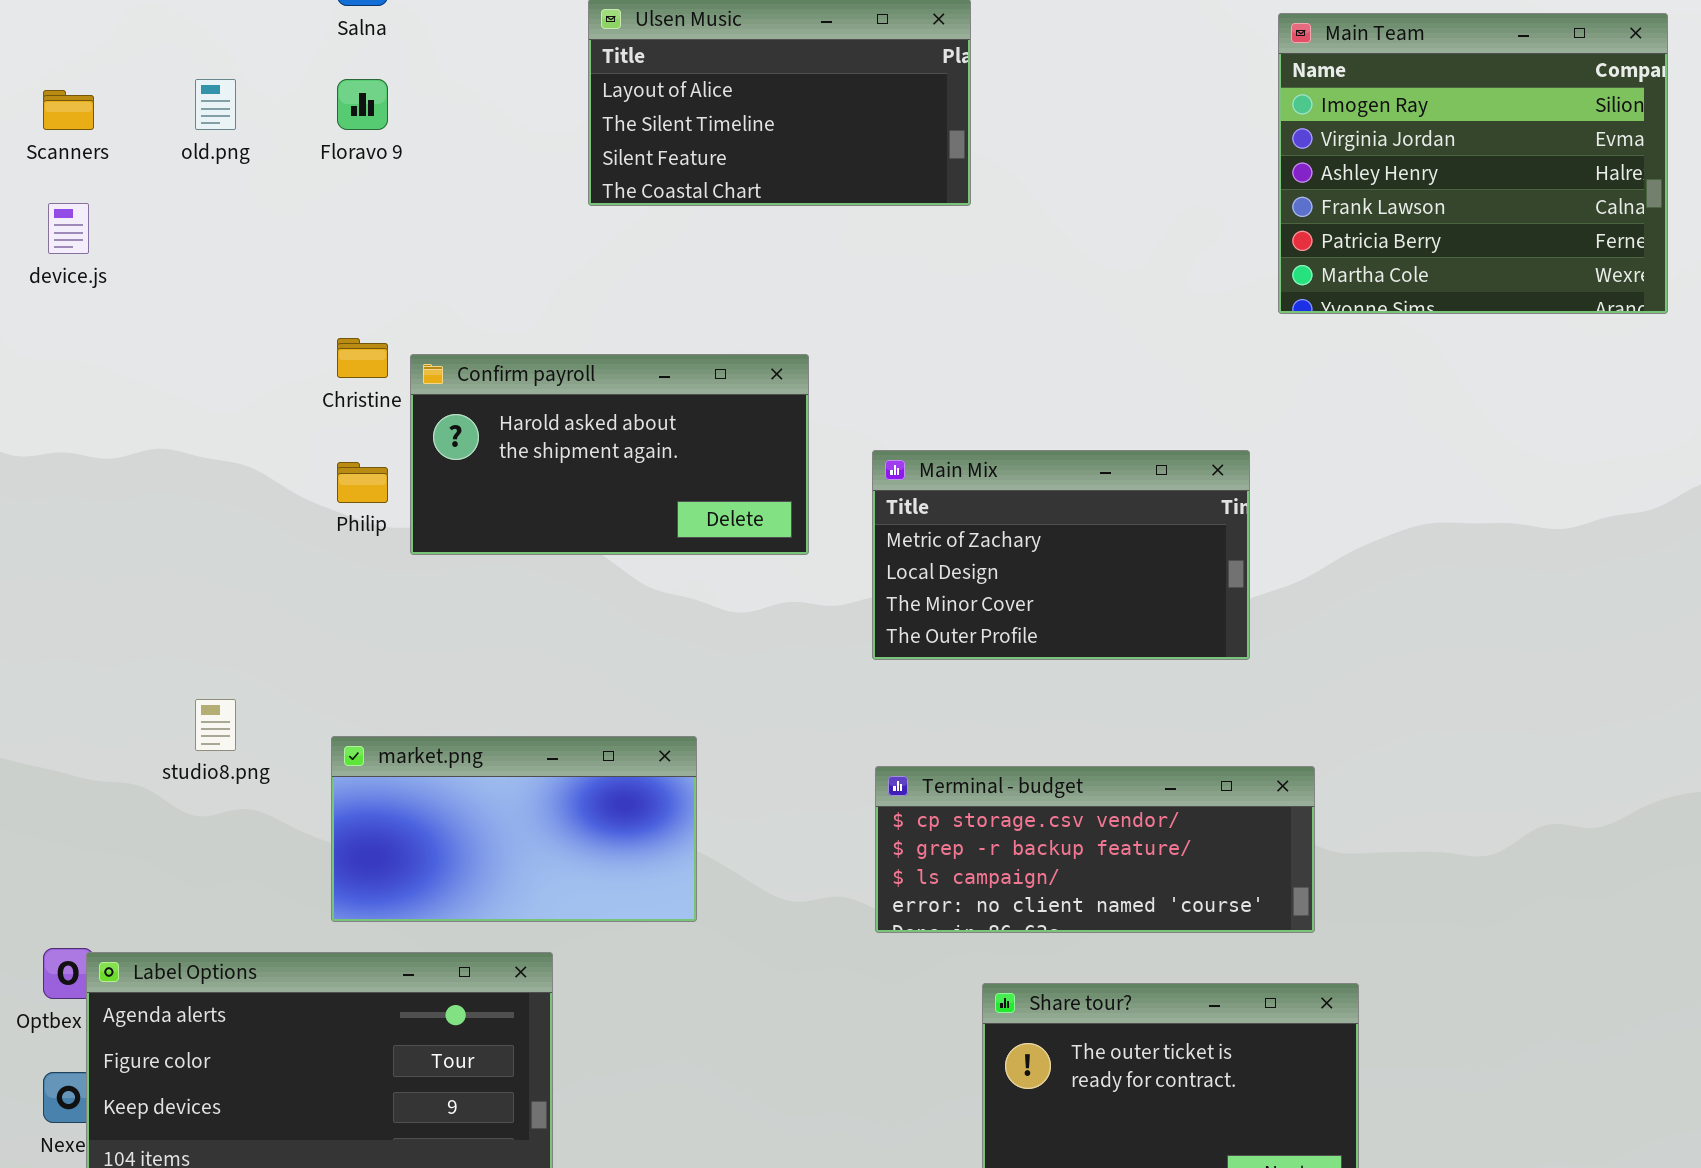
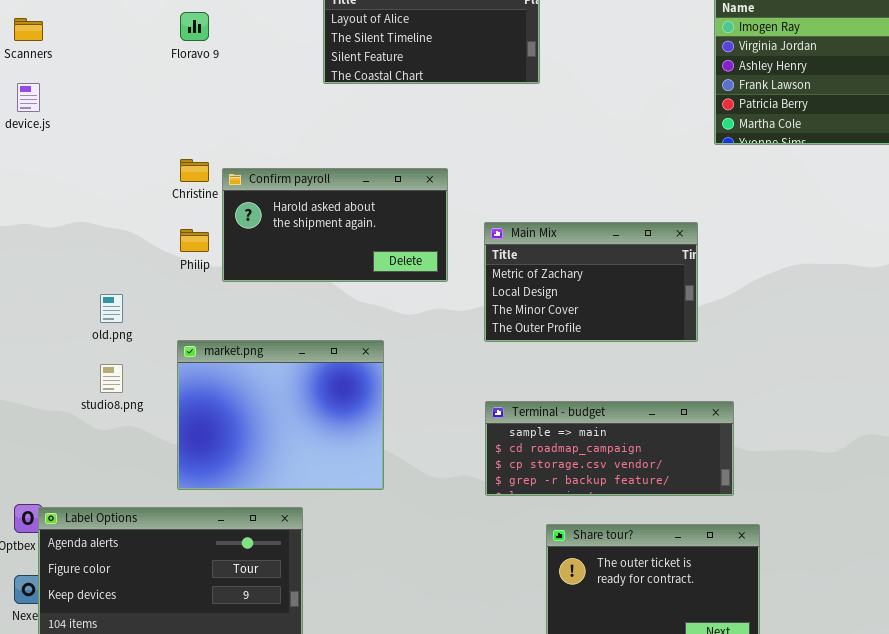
old.png: [195,79,236,130] -> [100,294,123,323], moved
market.png: [331,736,697,922] -> [177,340,384,490], resized
Terminal - budget: [875,766,1315,933] -> [485,401,734,496], scrolled up 2 rows

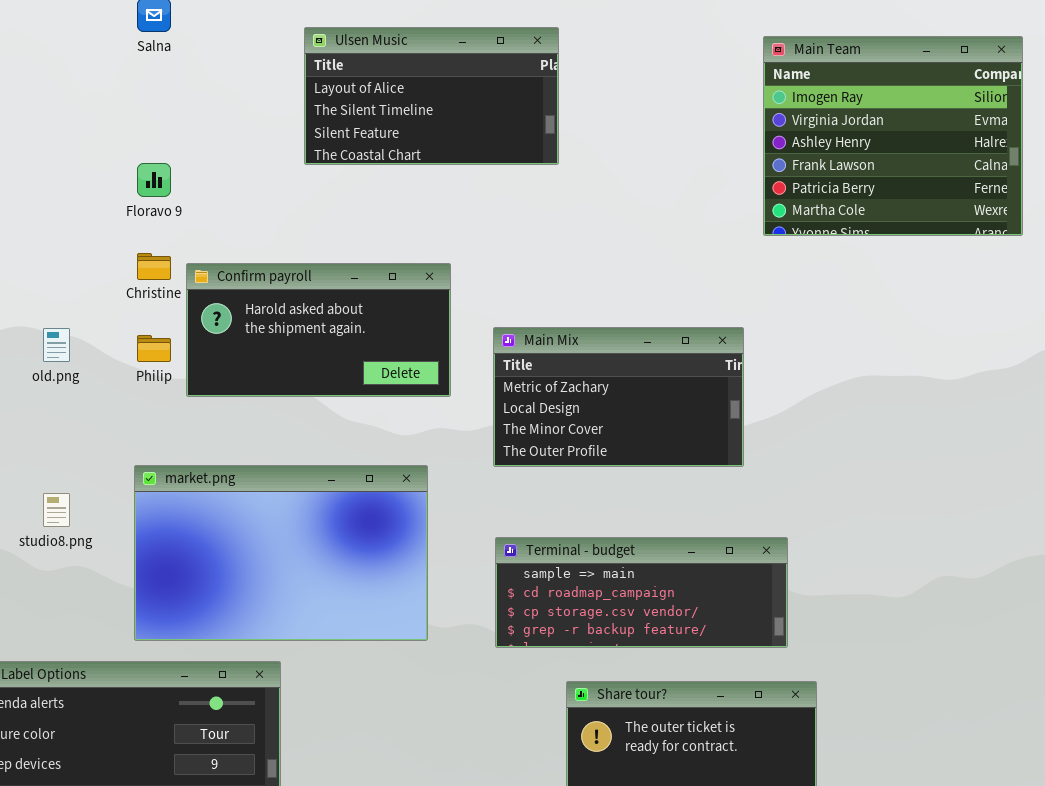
Floravo 9: [180,12,209,41] -> [137,163,171,197], moved
old.png: [100,294,123,323] -> [43,328,70,362], moved
market.png: [177,340,384,490] -> [134,465,428,641], resized

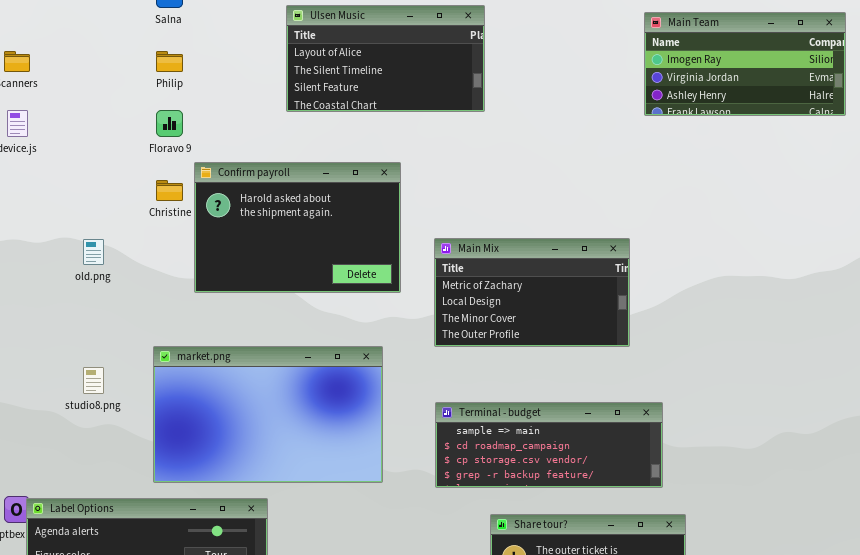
Main Team: [763,36,1023,236] -> [644,12,846,116], resized
Confirm payroll: [186,263,451,397] -> [194,162,401,293], resized
Philip: [137,335,171,362] -> [156,51,183,72], moved

